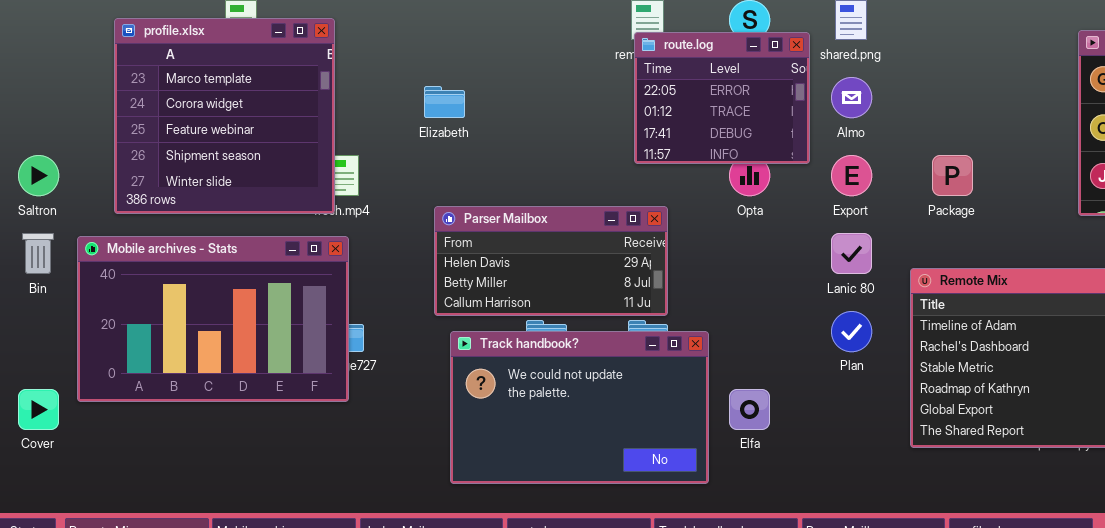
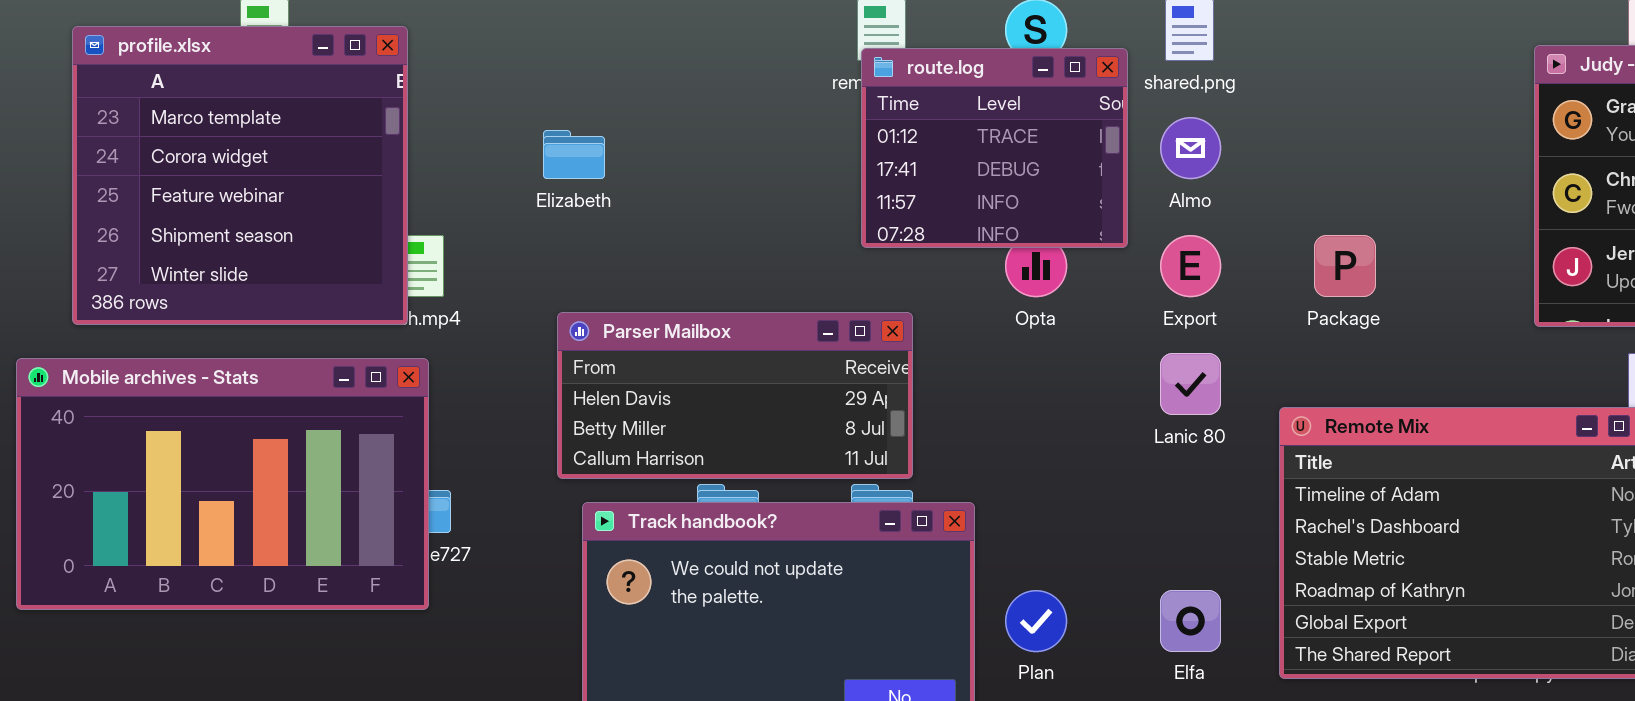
route.log: [634,32,810,164] -> [861,48,1128,248], scrolled down 1 row
Plan: [831,311,872,352] -> [1005,590,1067,652], moved
Elfa: [729,389,770,430] -> [1160,590,1221,652], moved

